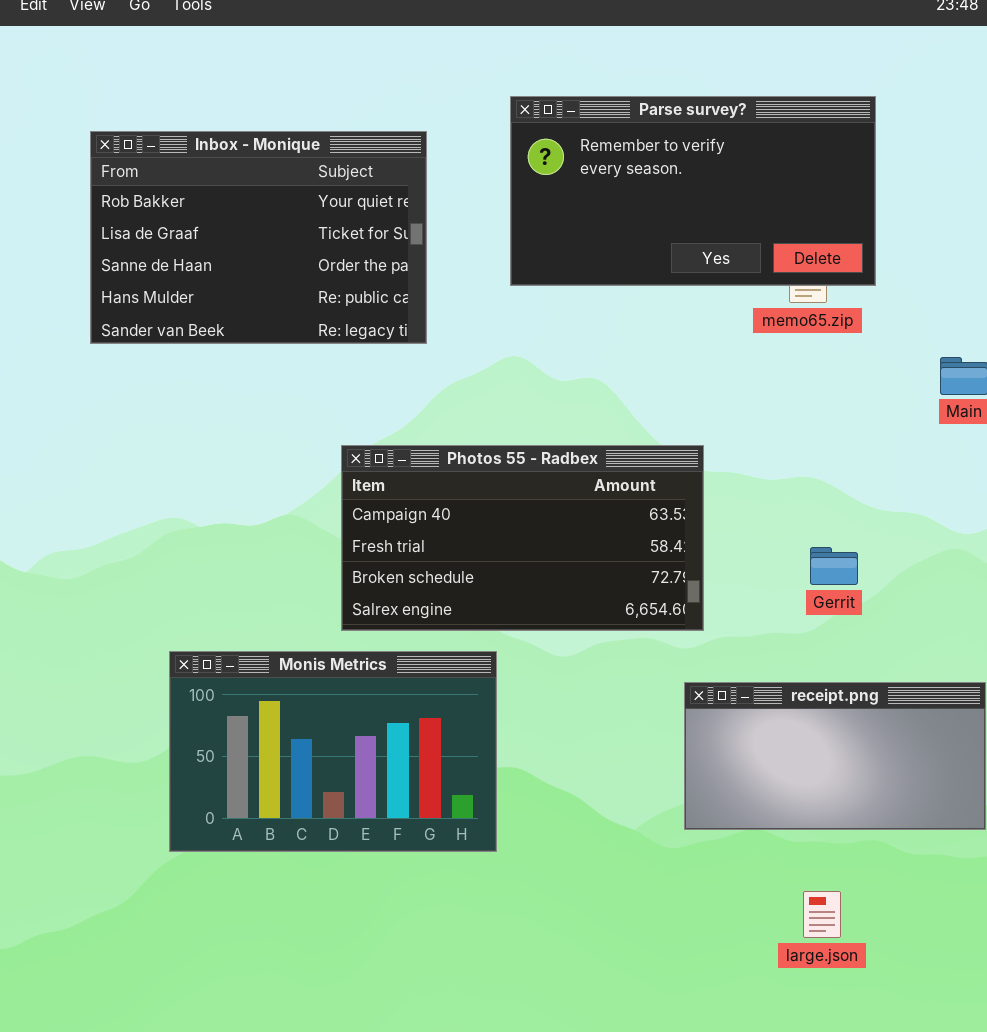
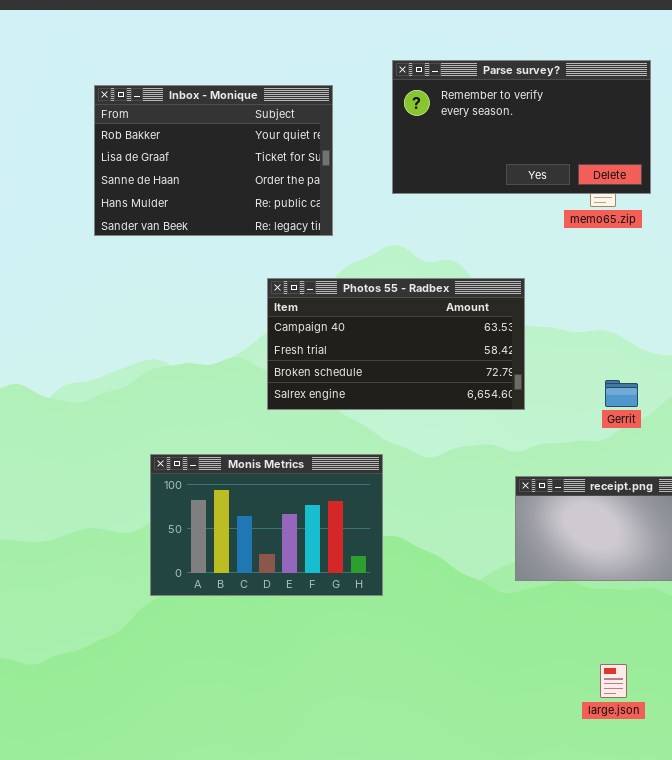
Photos 55 - Radbex: [341,445,704,631] -> [267,278,525,410], moved
large.json: [803,891,841,938] -> [600,664,627,698], moved

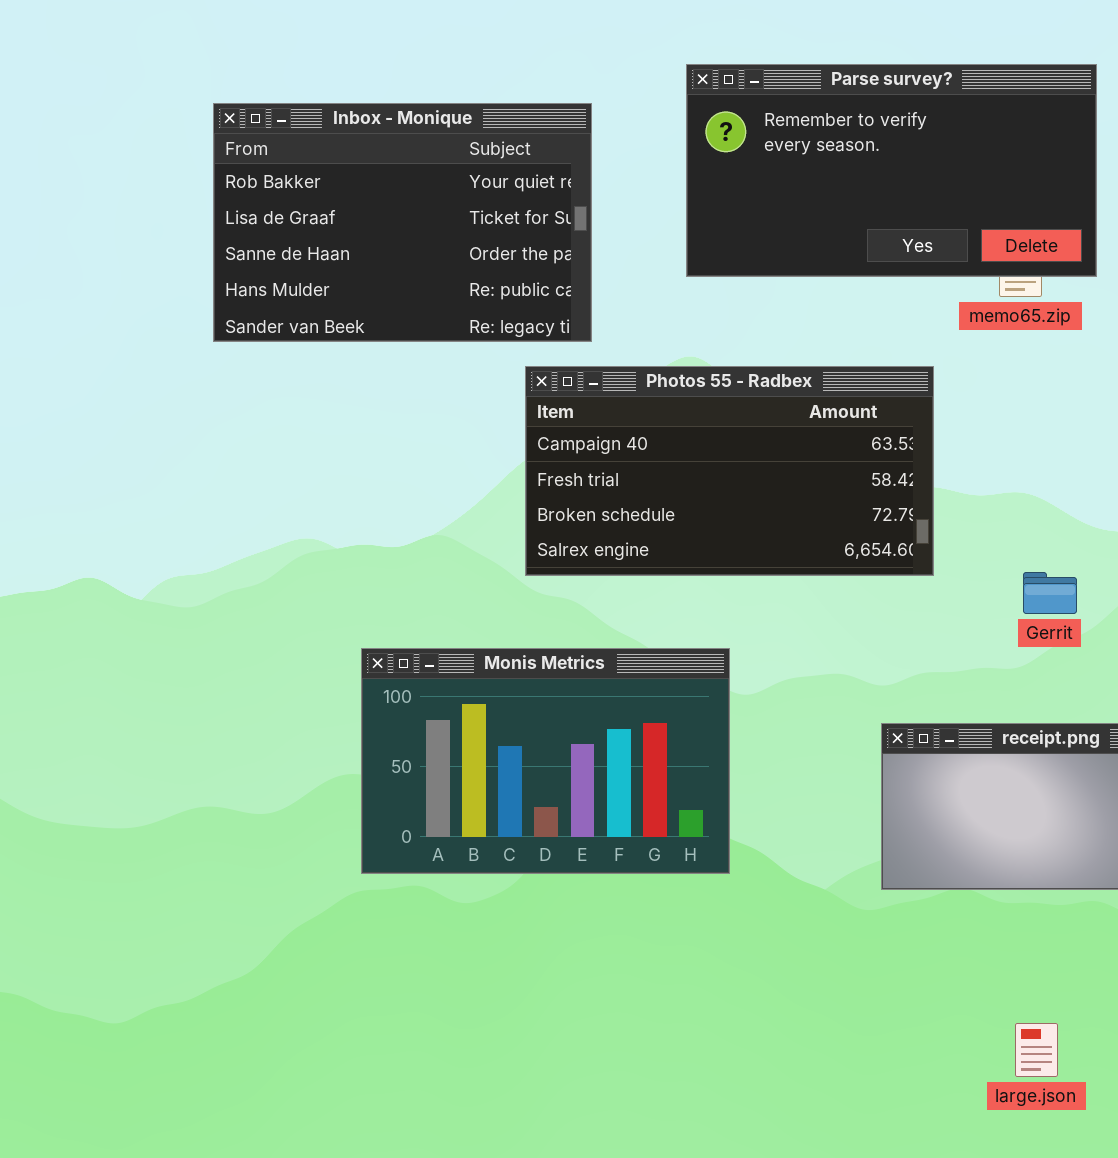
Photos 55 - Radbex: [267,278,525,410] -> [525,366,934,576], moved
Monis Metrics: [150,454,383,596] -> [361,648,730,874], moved

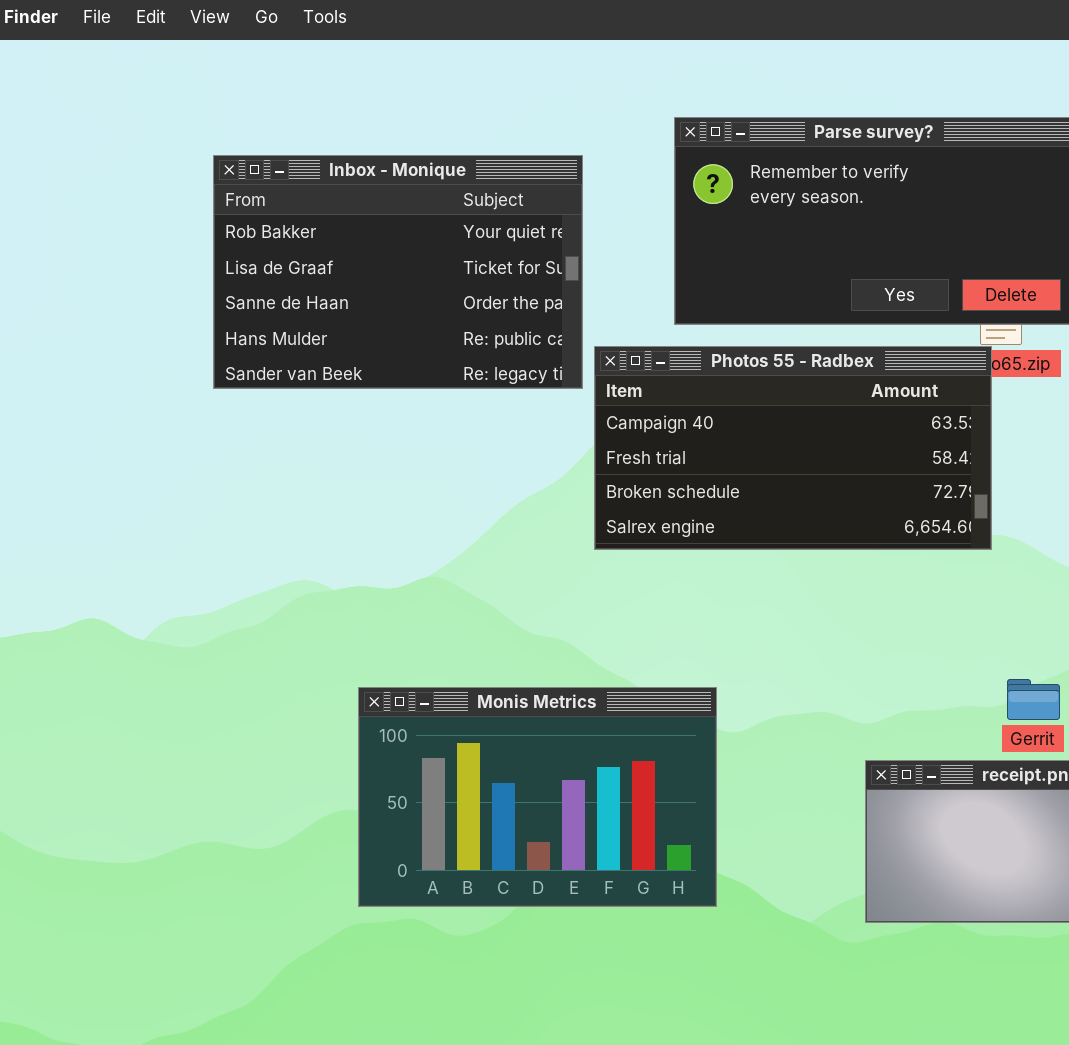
Photos 55 - Radbex: [525,366,934,576] -> [594,346,992,550], moved
Gerrit: [1023,572,1077,614] -> [1007,679,1060,720], moved

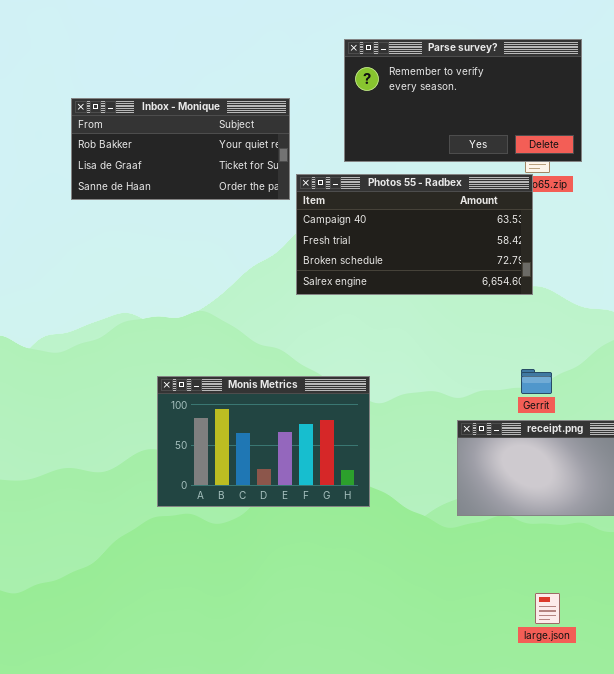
Inbox - Monique: [213,155,583,389] -> [71,98,290,200], resized
Gerrit: [1007,679,1060,720] -> [521,369,552,394], moved

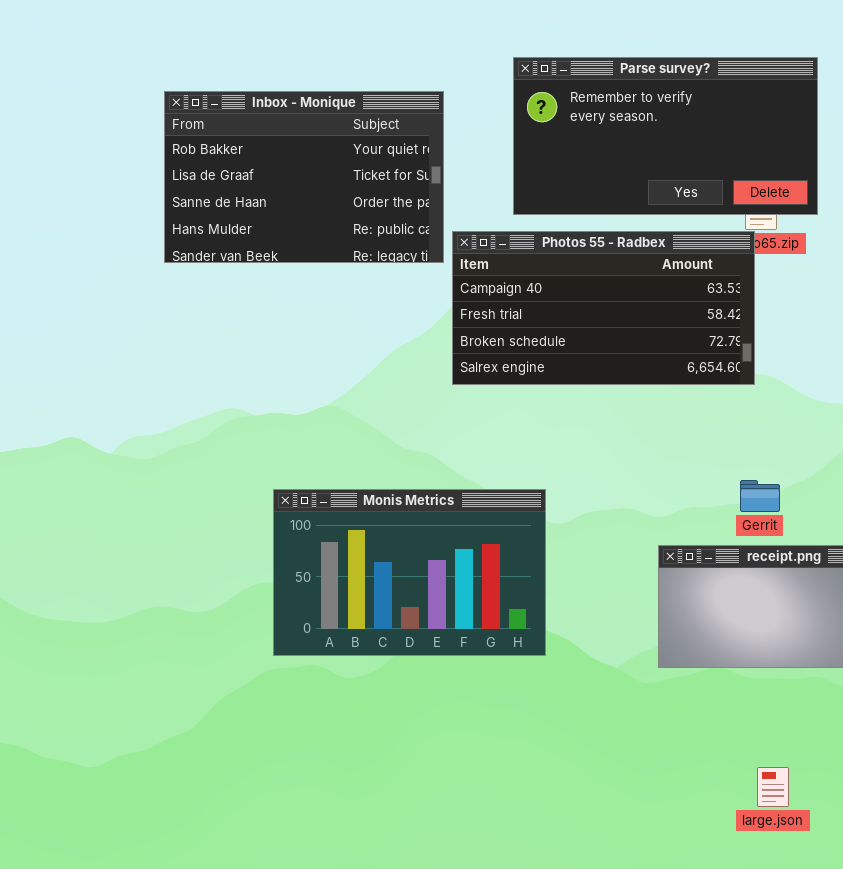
Inbox - Monique: [71,98,290,200] -> [164,91,444,263], resized

